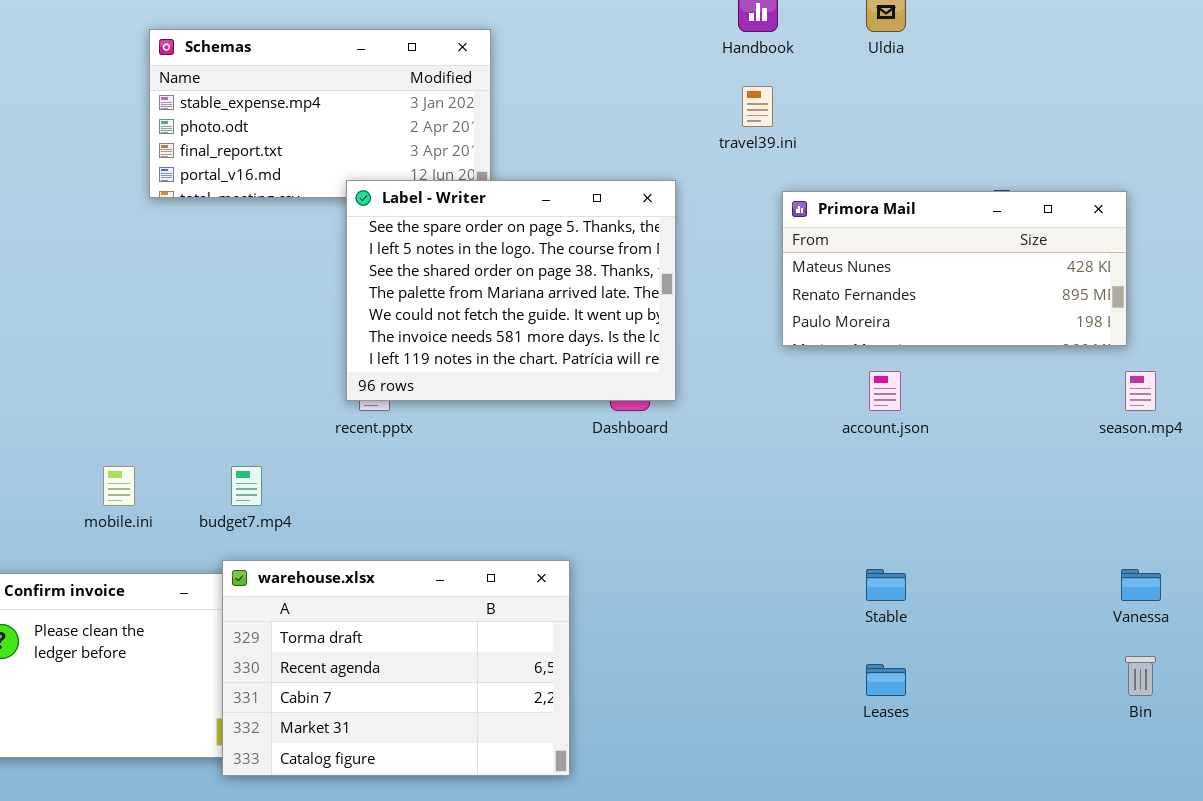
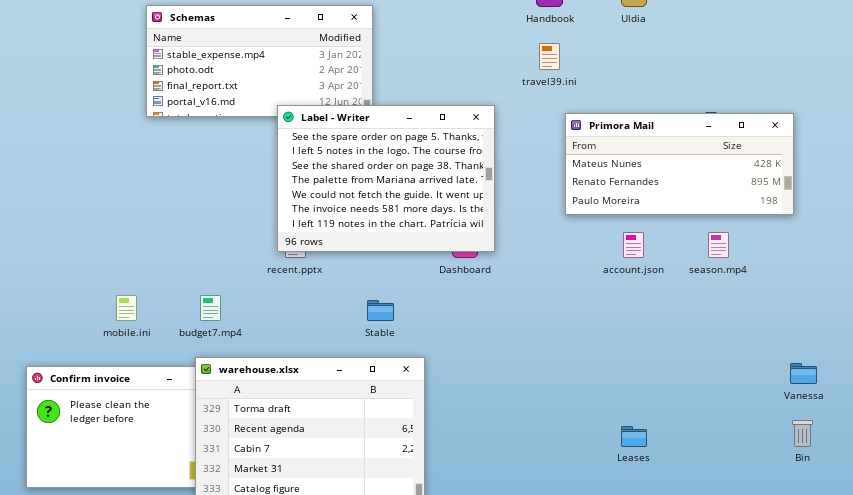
season.mp4: [1125,371,1156,411] -> [708,232,729,258], moved
Stable: [866,569,906,601] -> [367,300,394,321], moved

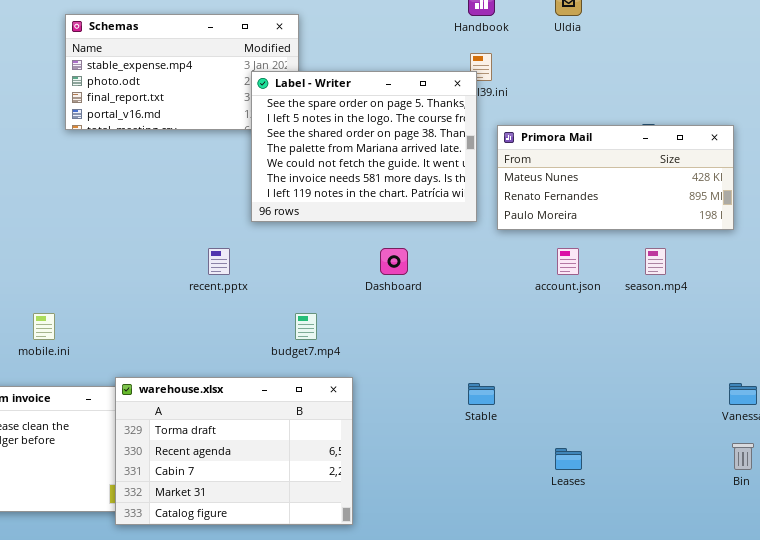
Label - Writer: [277,105,495,252] -> [251,71,477,222], moved
budget7.mp4: [200,295,221,321] -> [295,313,317,340], moved
Stable: [367,300,394,321] -> [468,383,495,405], moved

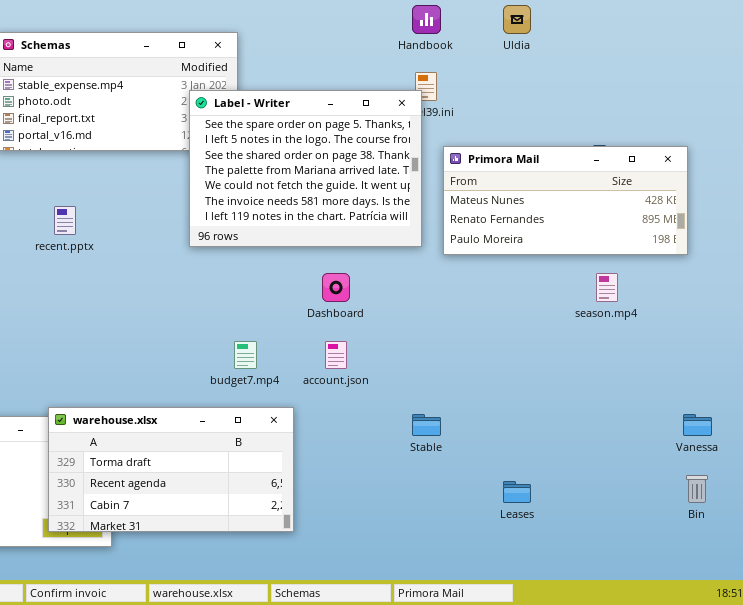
recent.pptx: [208,248,230,275] -> [54,206,76,235], moved
account.json: [557,248,579,275] -> [325,341,347,369], moved
warehouse.xlsx: [115,377,353,525] -> [48,407,294,532], resized

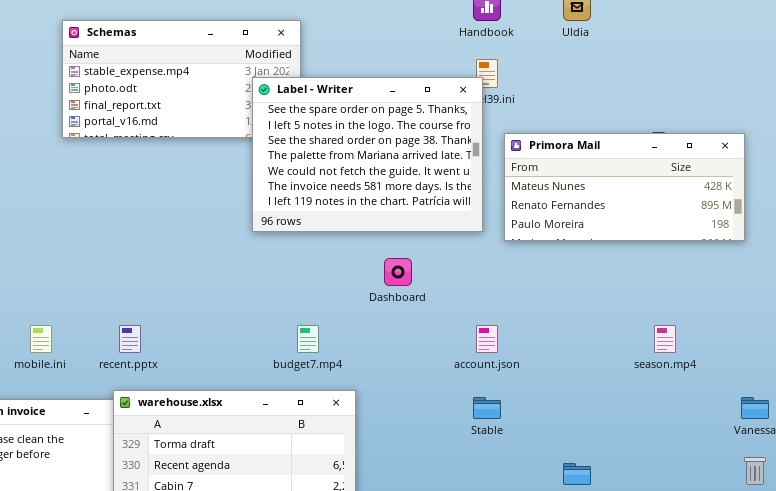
recent.pptx: [54,206,76,235] -> [119,325,141,353], moved
season.mp4: [596,273,618,302] -> [654,325,676,353], moved
account.json: [325,341,347,369] -> [476,325,498,353], moved

